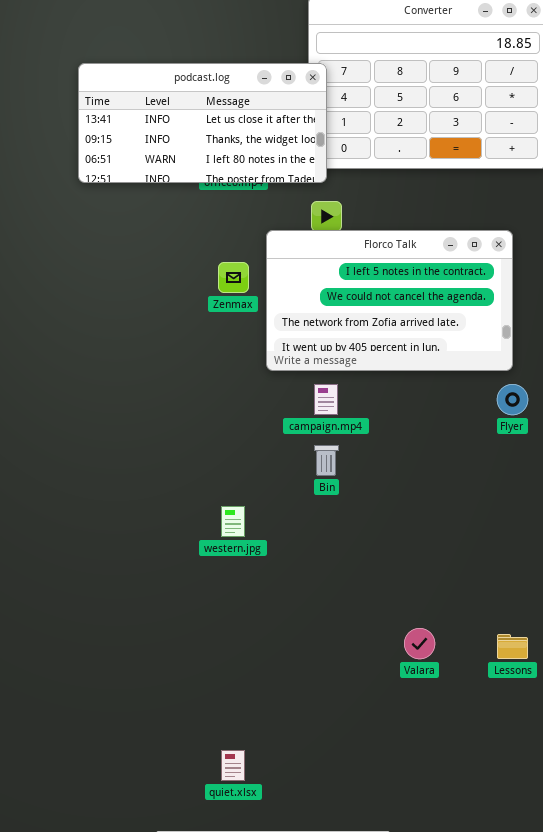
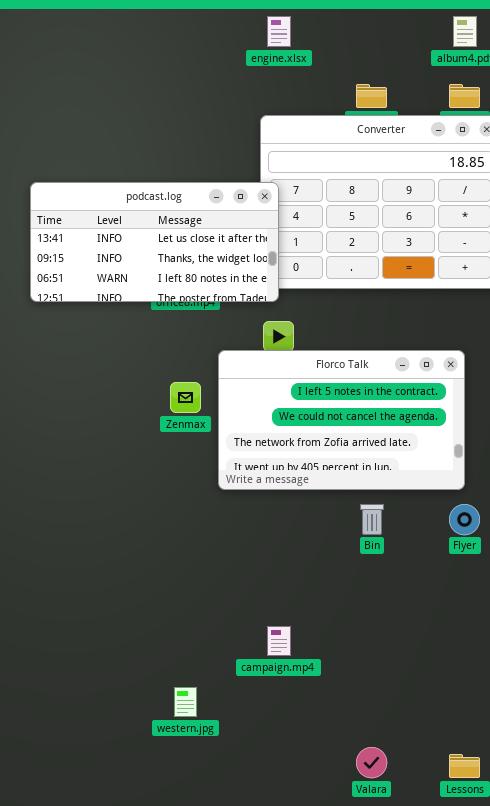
campaign.mp4: [314,384,338,415] -> [267,626,291,656], moved
Bin: [314,445,339,476] -> [360,504,384,535], moved
western.jpg: [221,506,245,537] -> [174,687,197,717], moved

